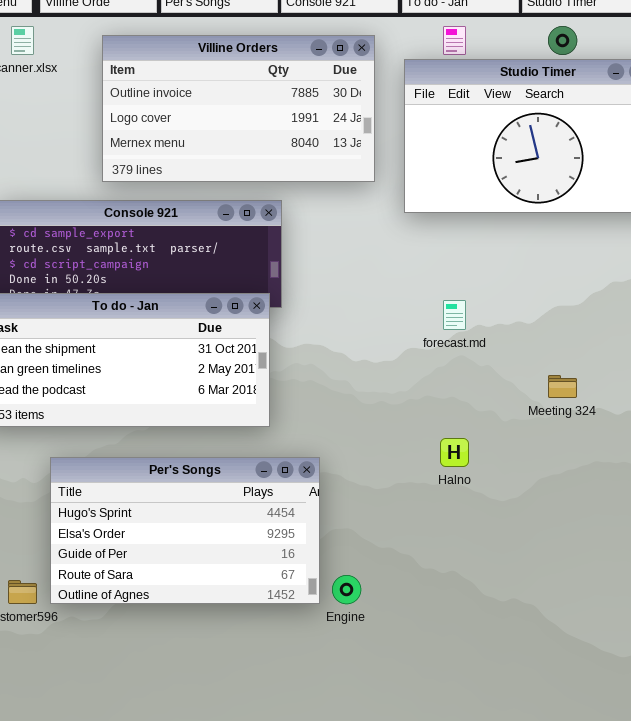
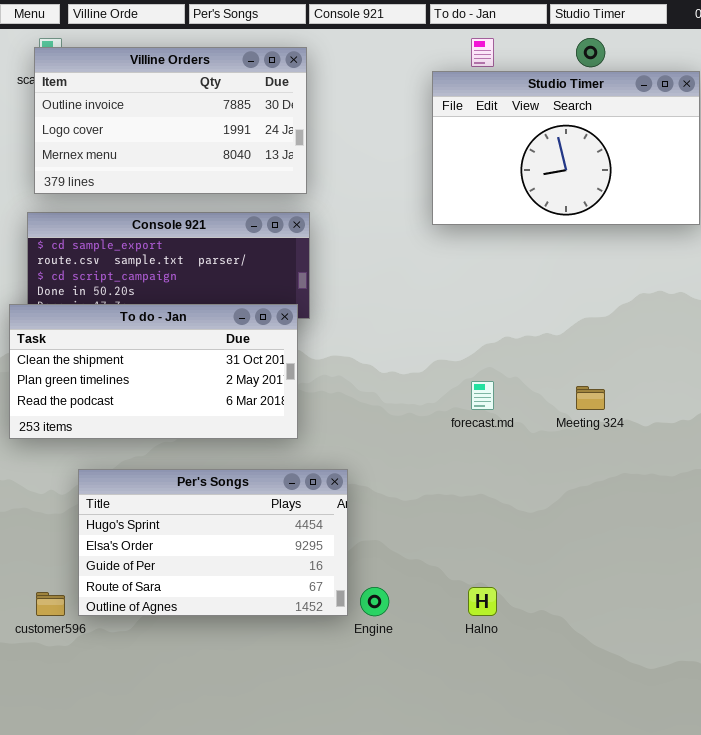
Villine Orders: [102,35,375,182] -> [34,47,307,194], moved
forecast.md: [443,300,466,330] -> [471,381,494,410], moved
Halno: [440,438,469,467] -> [468,587,497,616], moved

